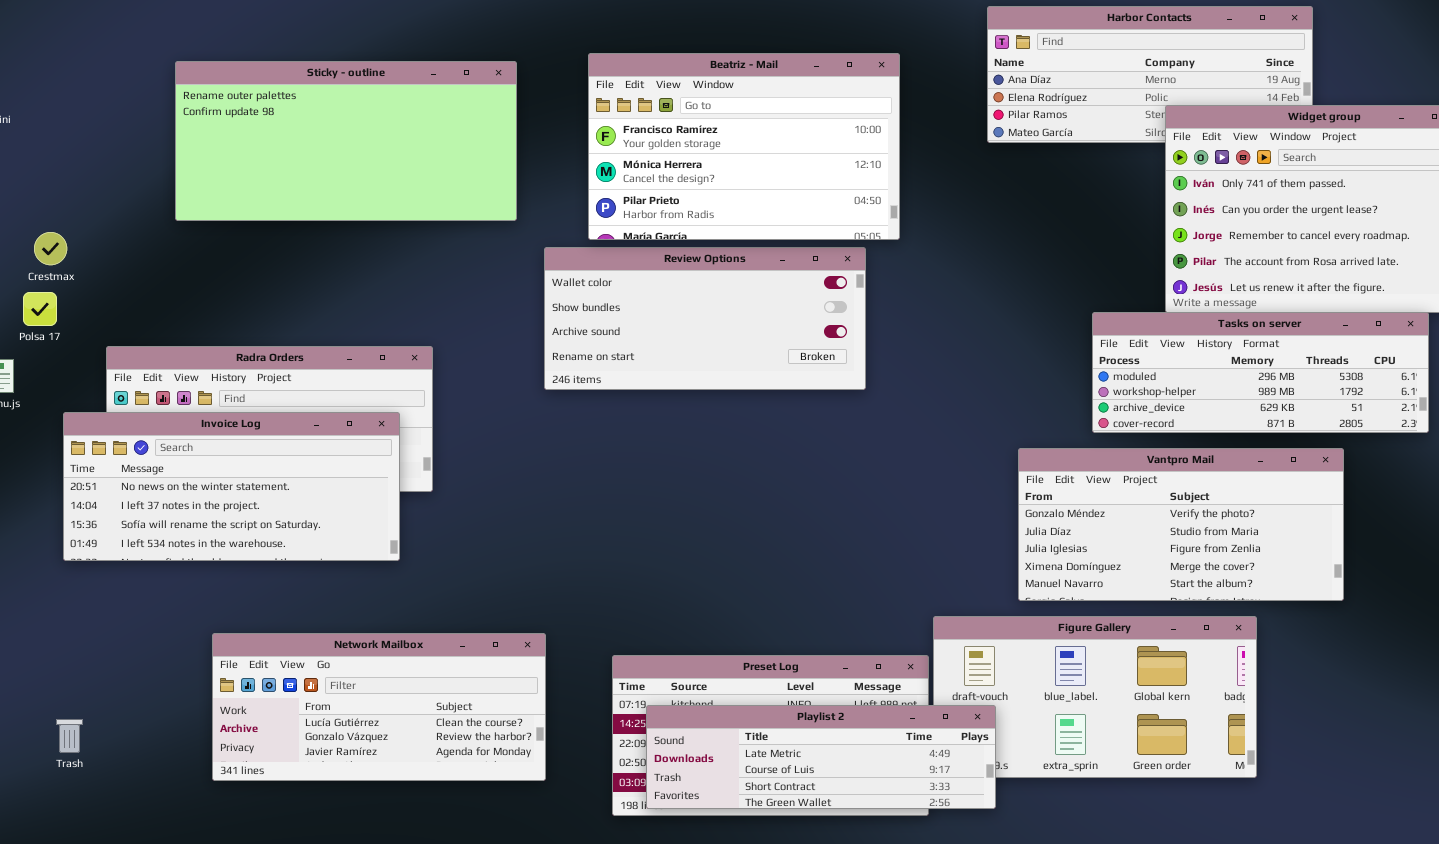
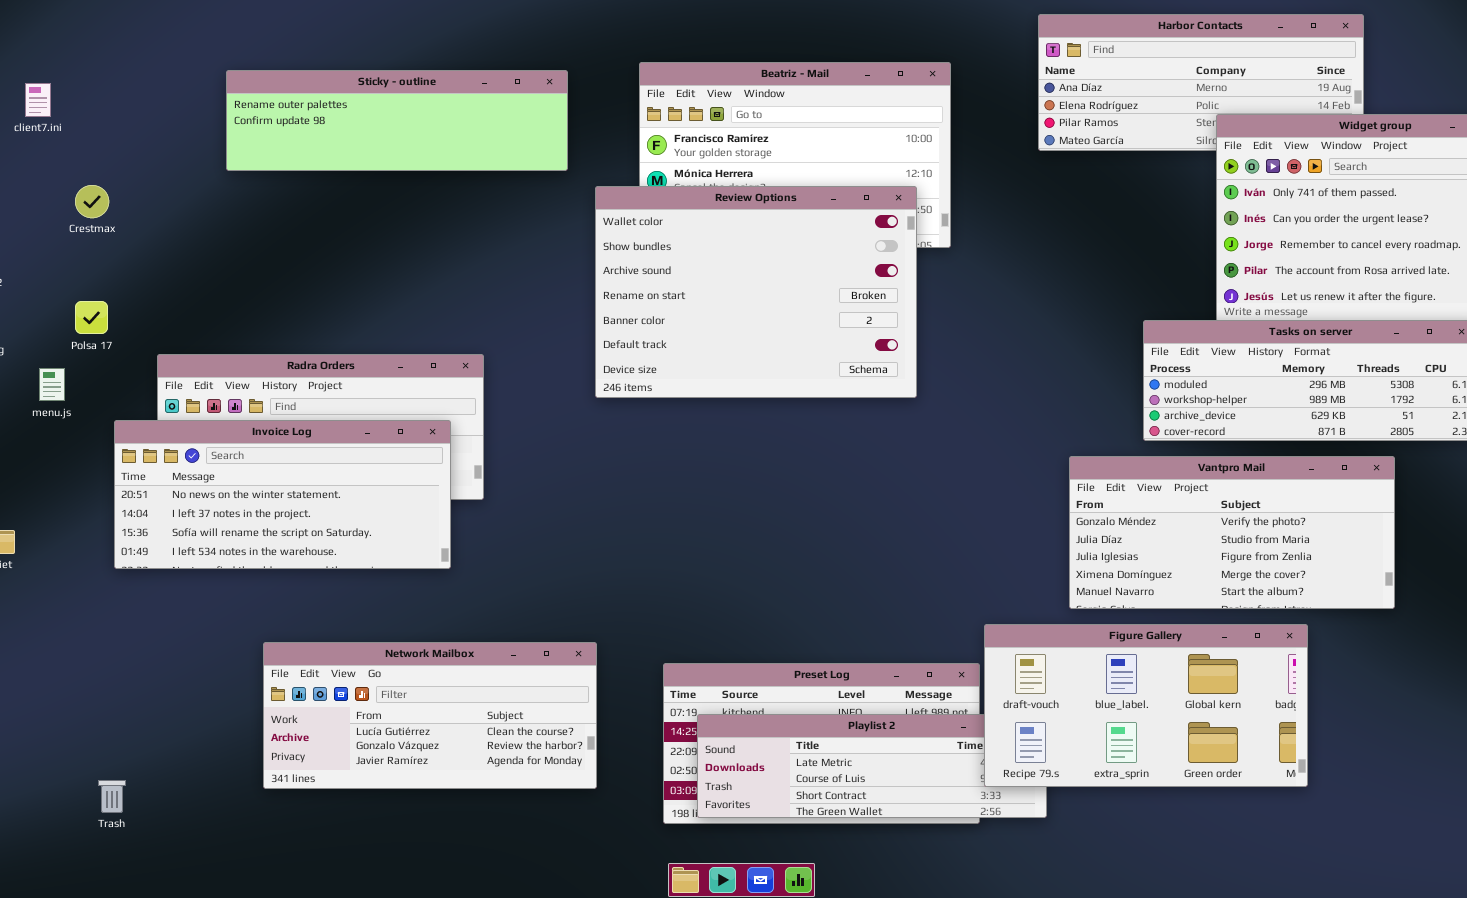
Sticky - outline: [175,61,517,221] -> [226,70,568,171], resized
Crestmax: [34,232,67,265] -> [75,185,109,218], moved
Review Options: [544,247,866,390] -> [595,186,917,398], resized
Figure Gallery: [933,616,1257,778] -> [984,624,1308,787], raised
Trash: [56,719,83,753] -> [98,780,126,813], moved

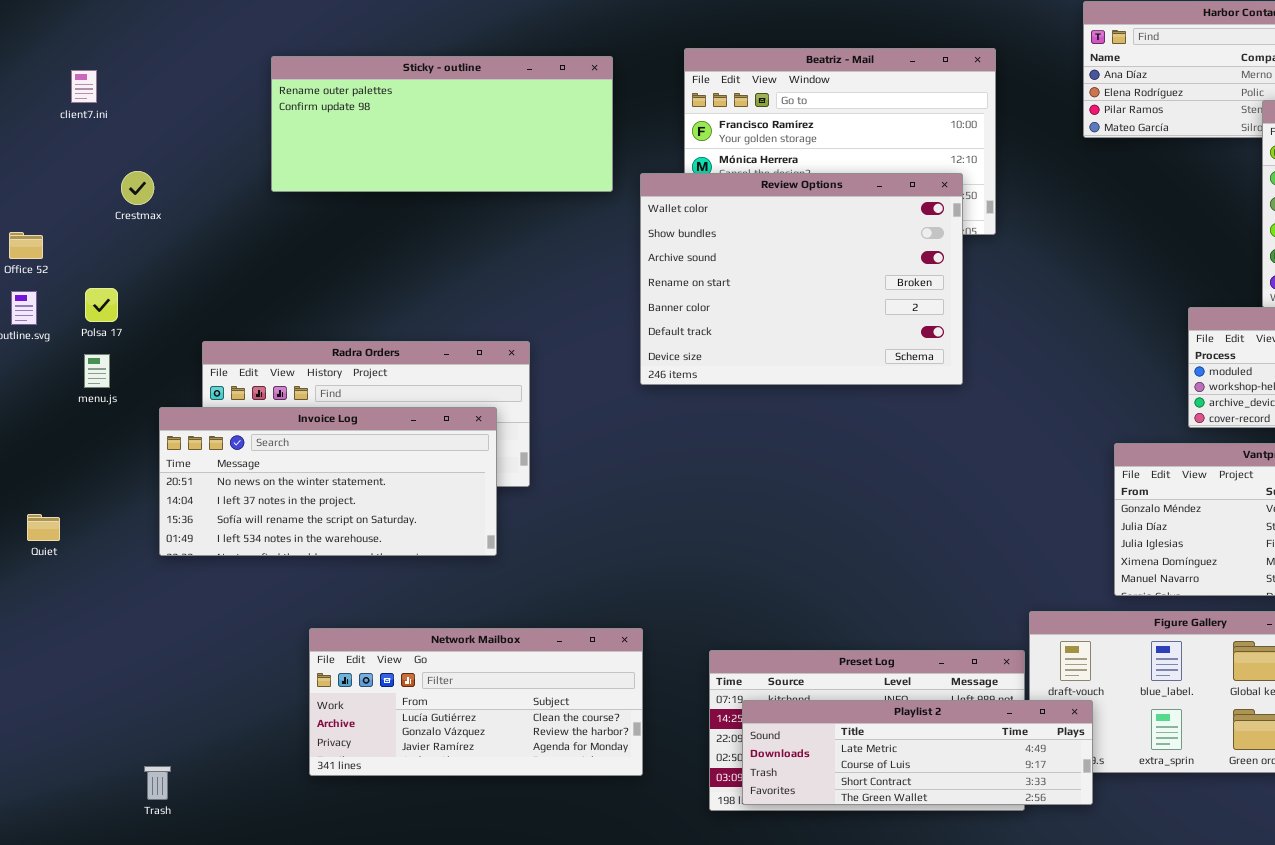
Sticky - outline: [226,70,568,171] -> [271,56,613,192], resized
Polsa 17: [75,301,108,334] -> [85,288,118,322], moved
Playlist 2: [697,714,1047,818] -> [742,700,1093,805], raised

